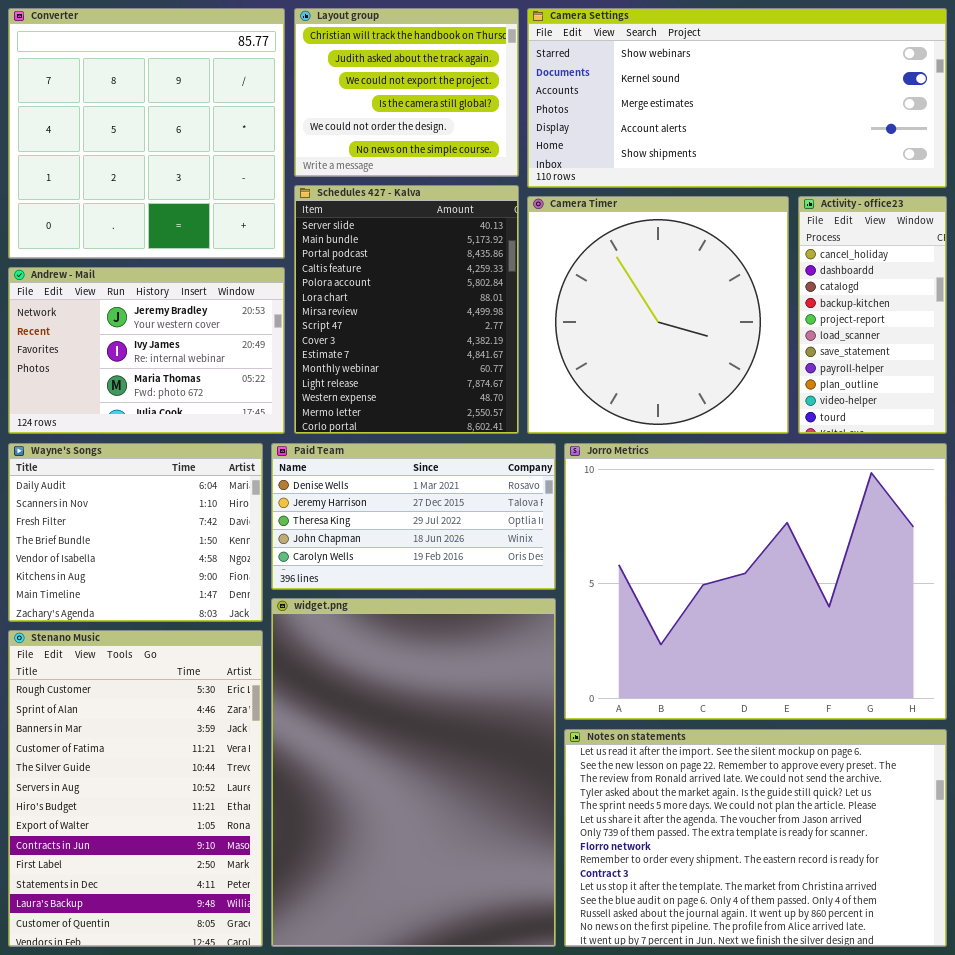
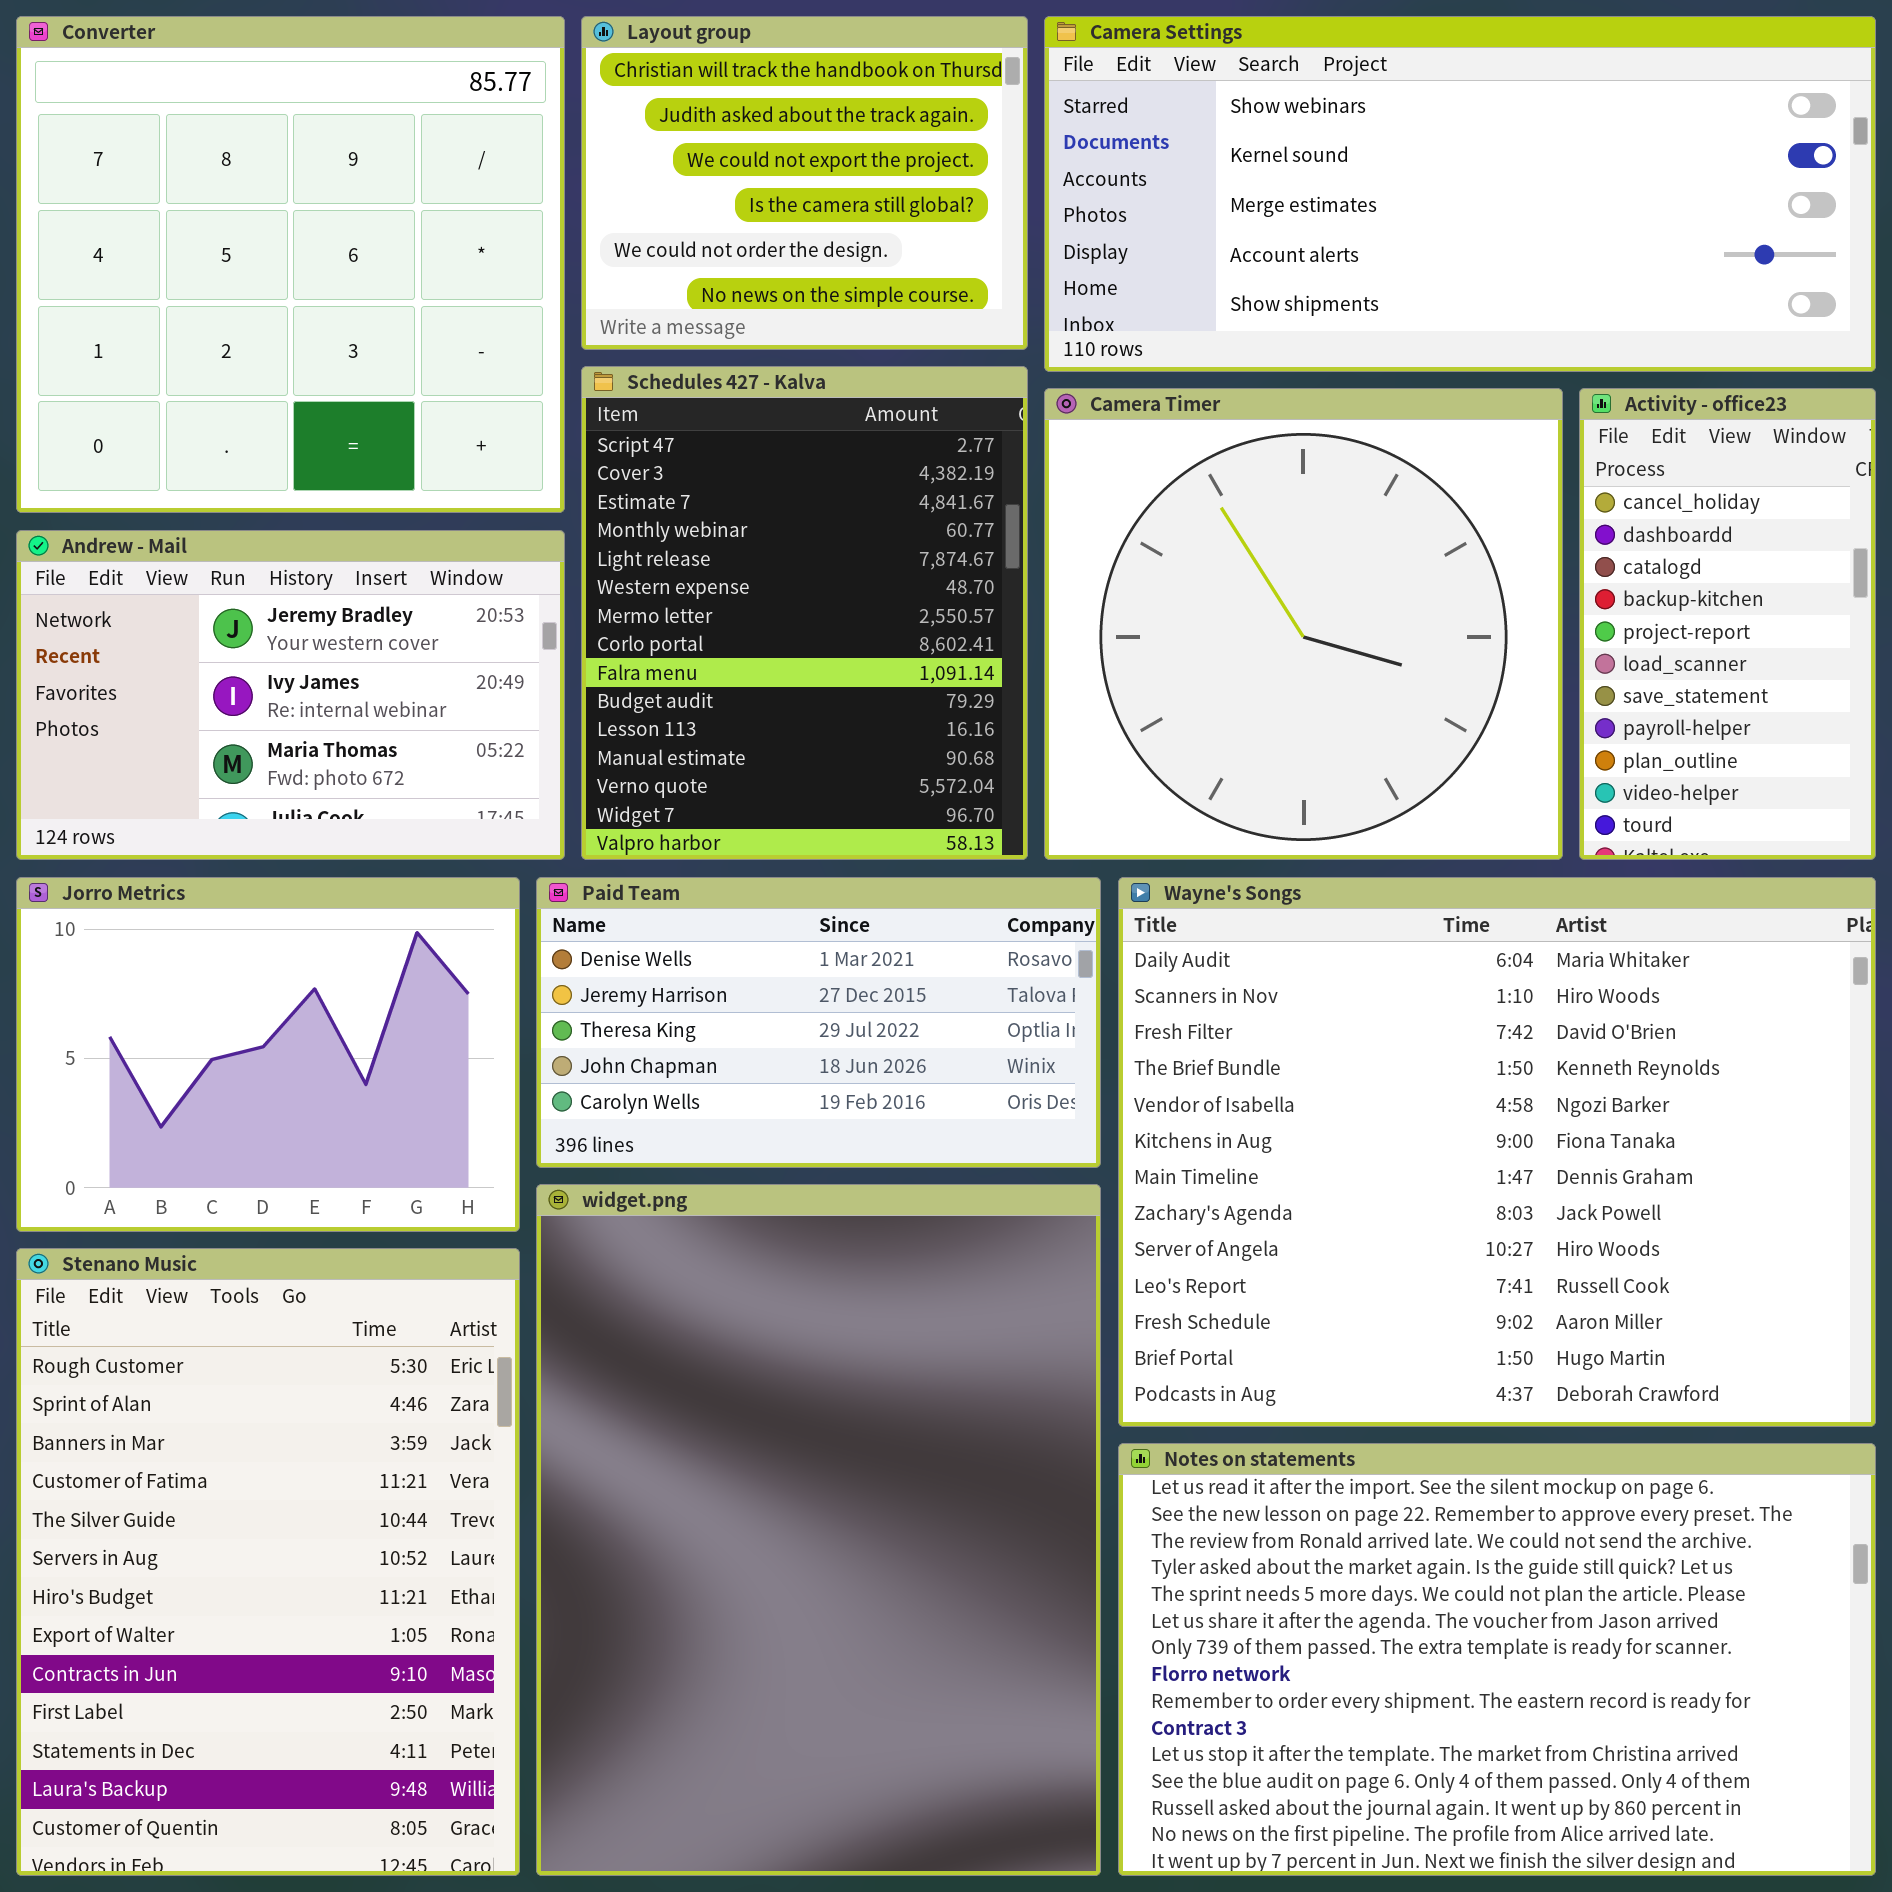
Schedules 427 - Kalva: [294,185,519,434] -> [581,366,1028,860], scrolled down 7 rows
Wayne's Songs: [8,443,263,622] -> [1118,877,1876,1427], moved, resized
Jorro Metrics: [564,443,947,720] -> [16,877,520,1232], moved, resized

